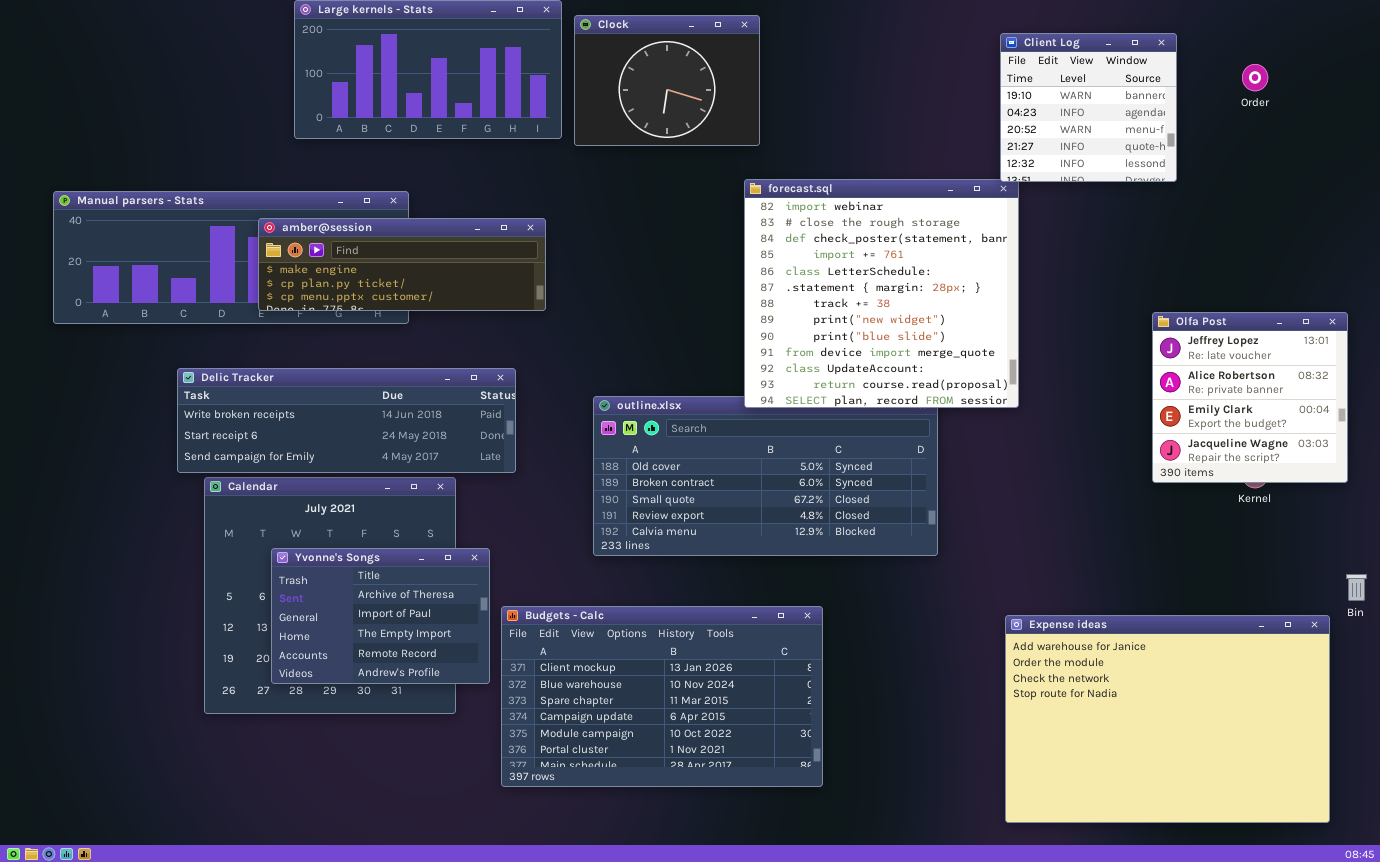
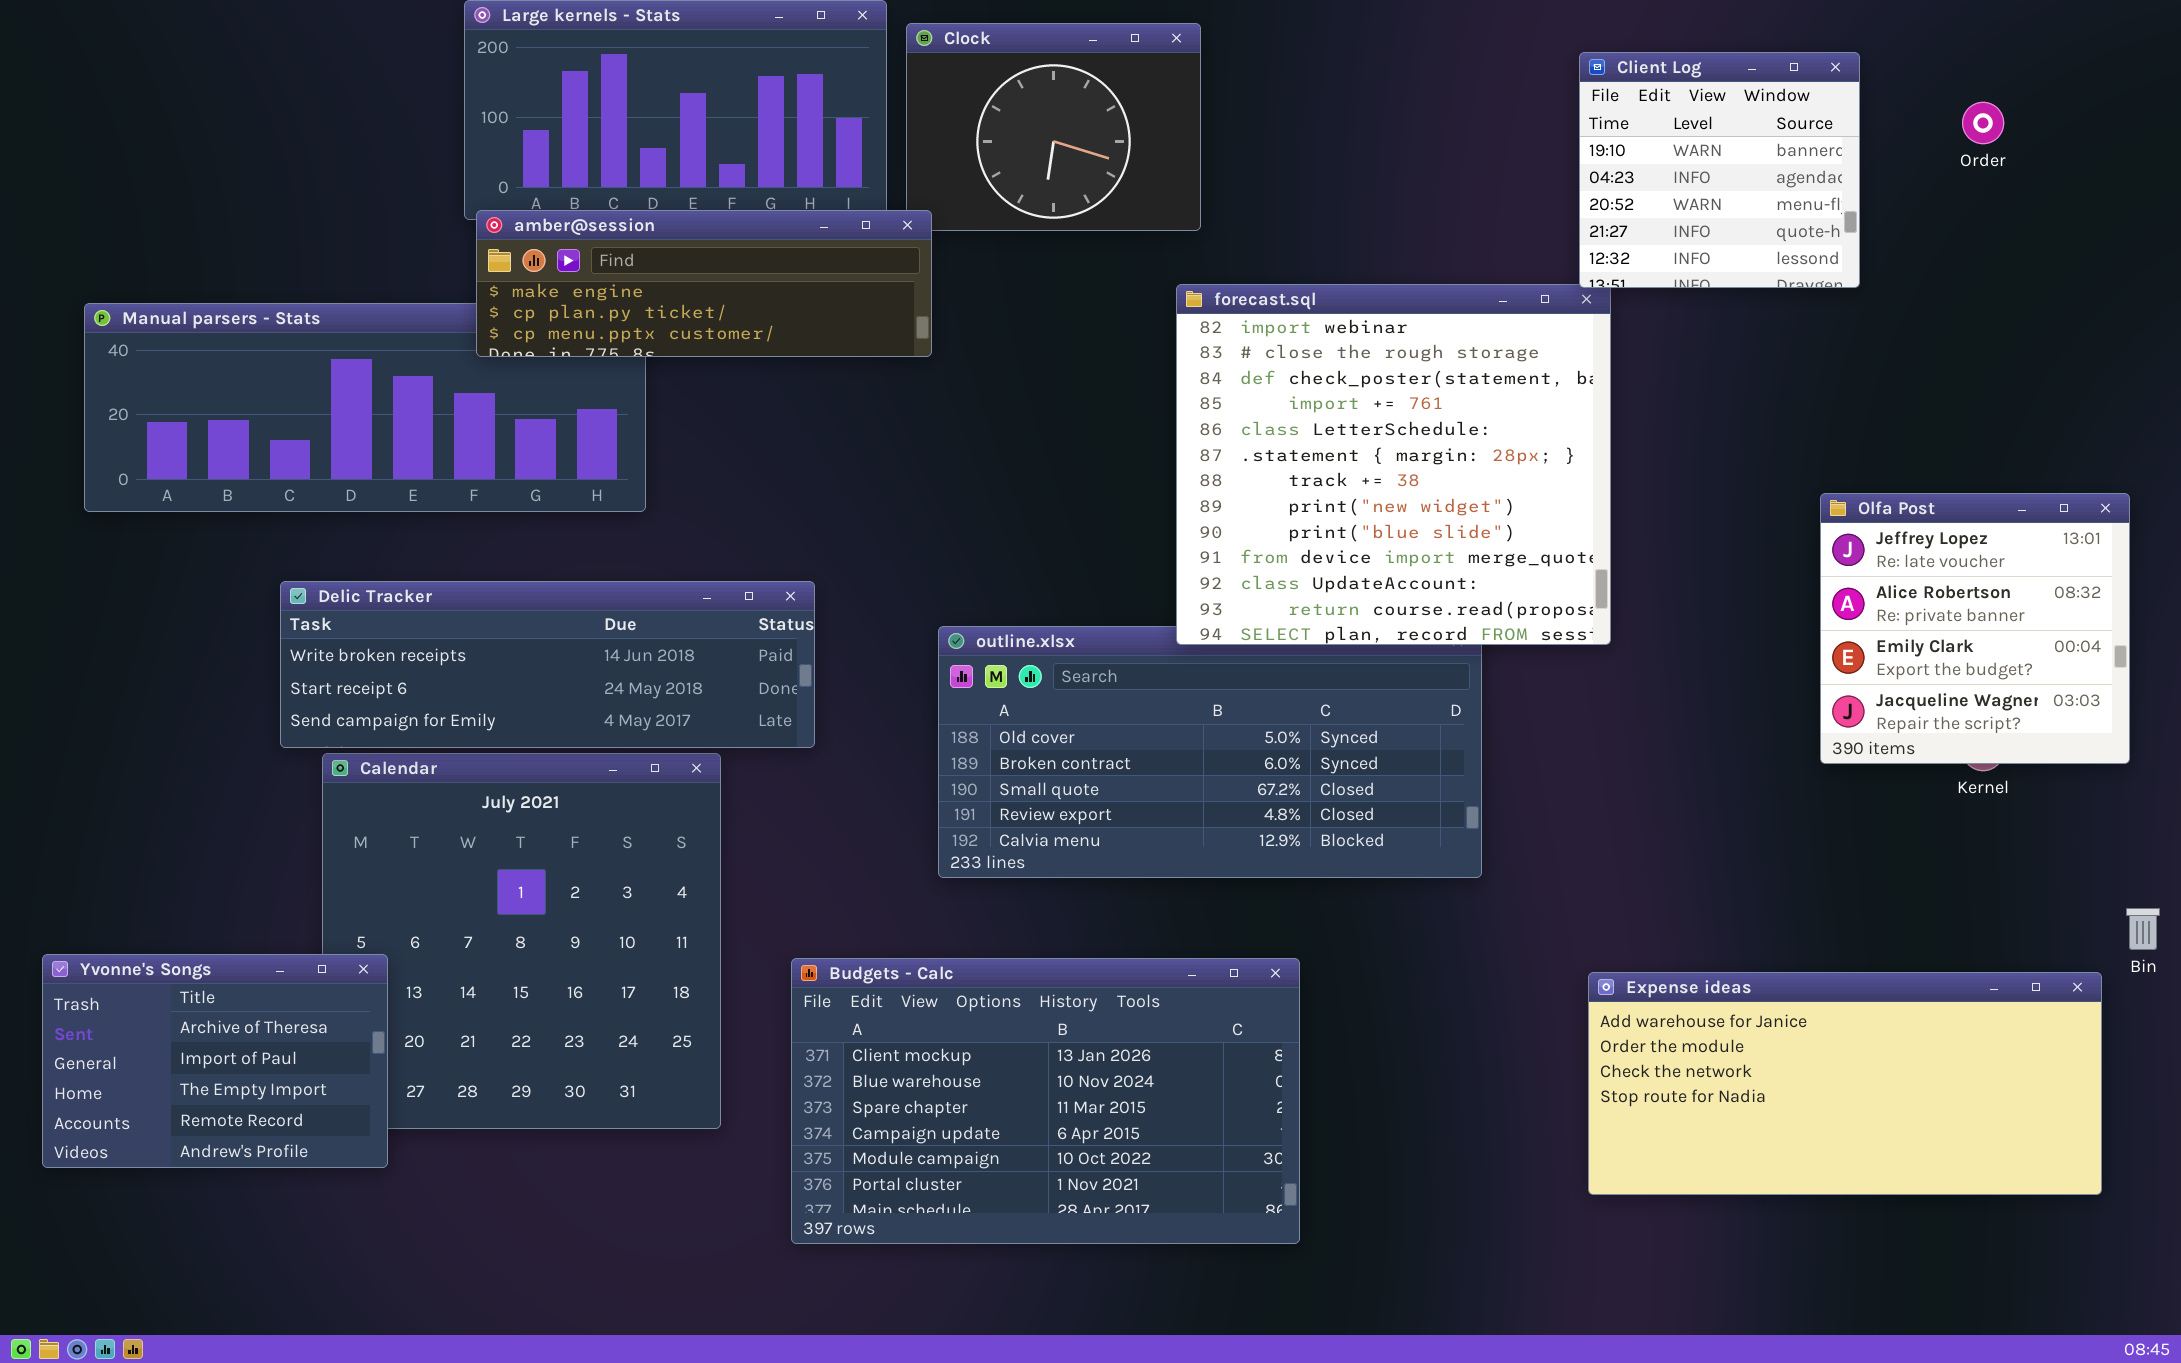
amber@session: [258,218,546,311] -> [476,210,932,357], moved
Yvonne's Songs: [271,548,490,684] -> [42,954,388,1168], moved
Expense ideas: [1005,615,1330,823] -> [1588,972,2102,1195], resized

